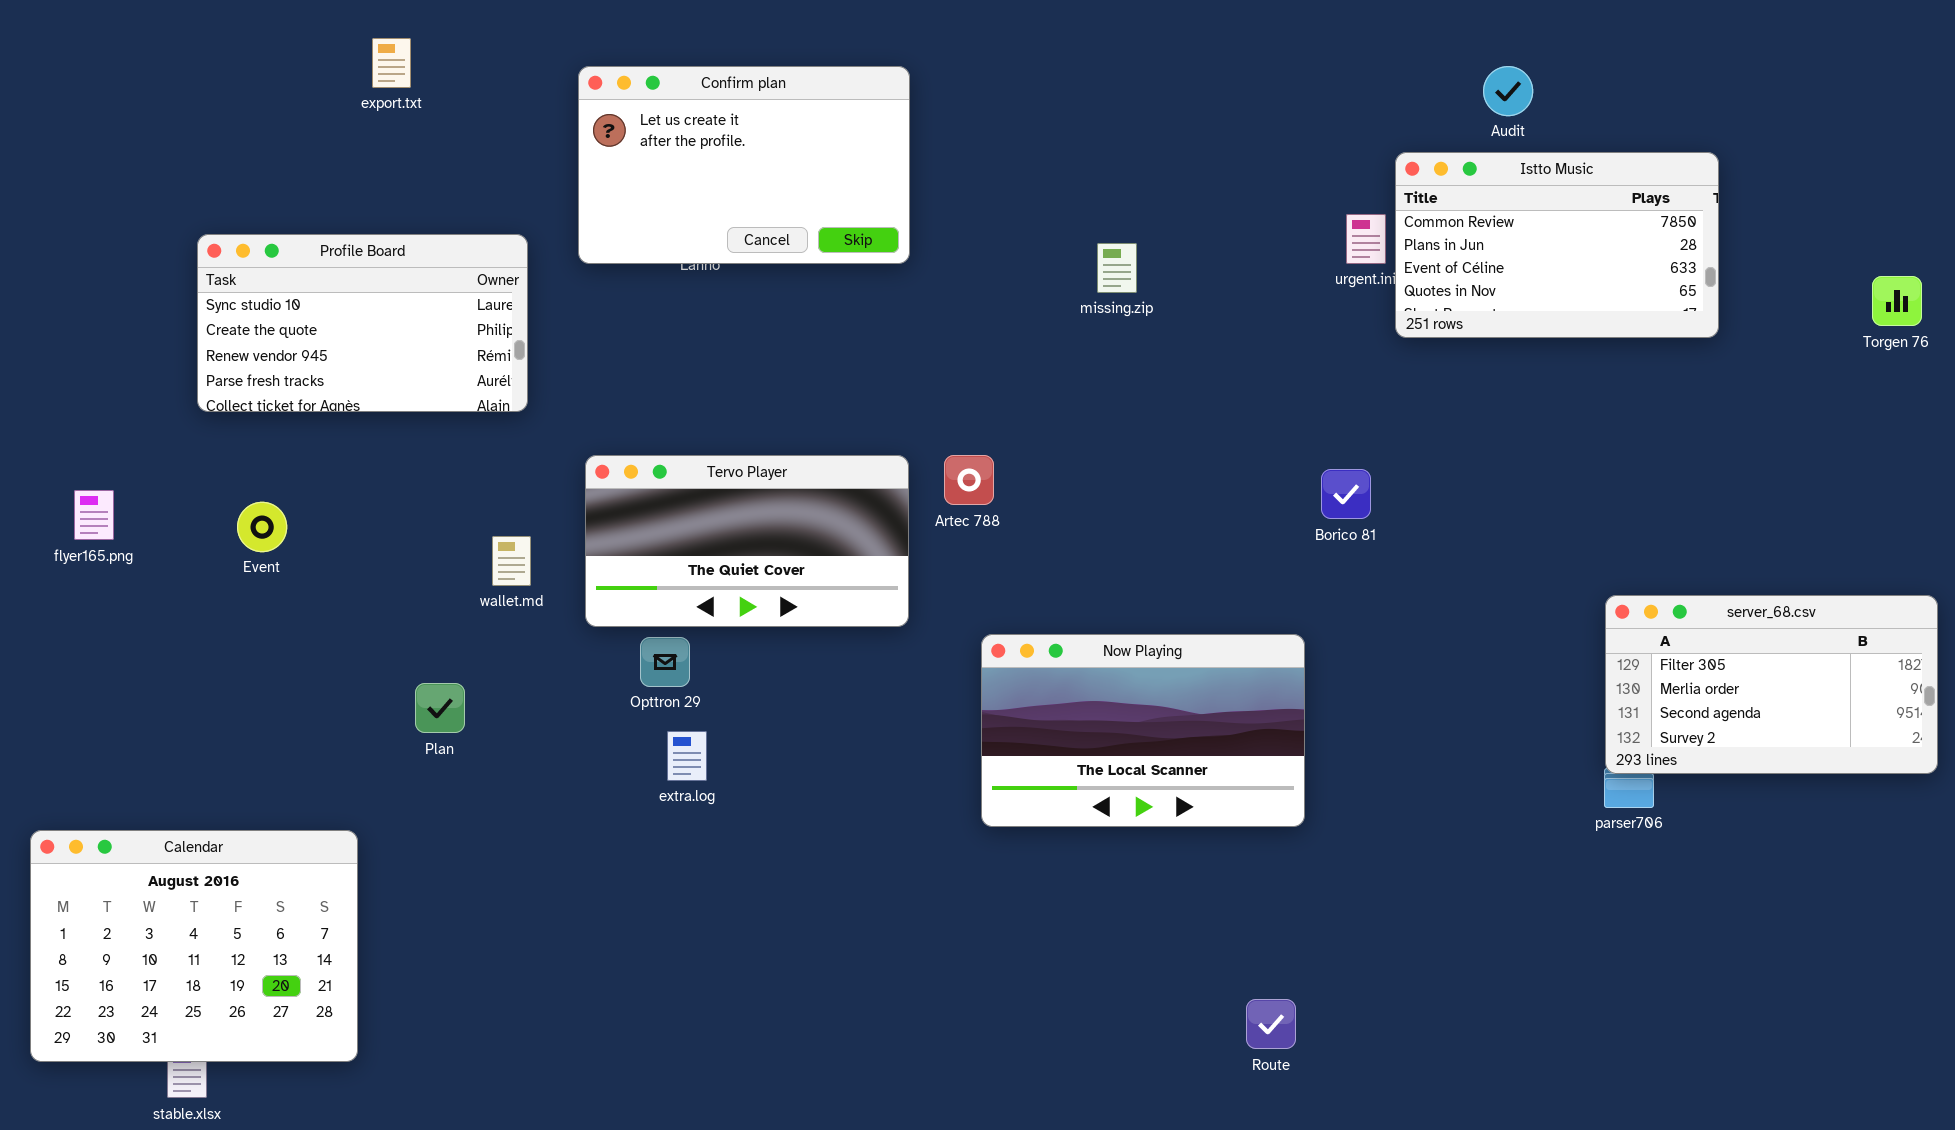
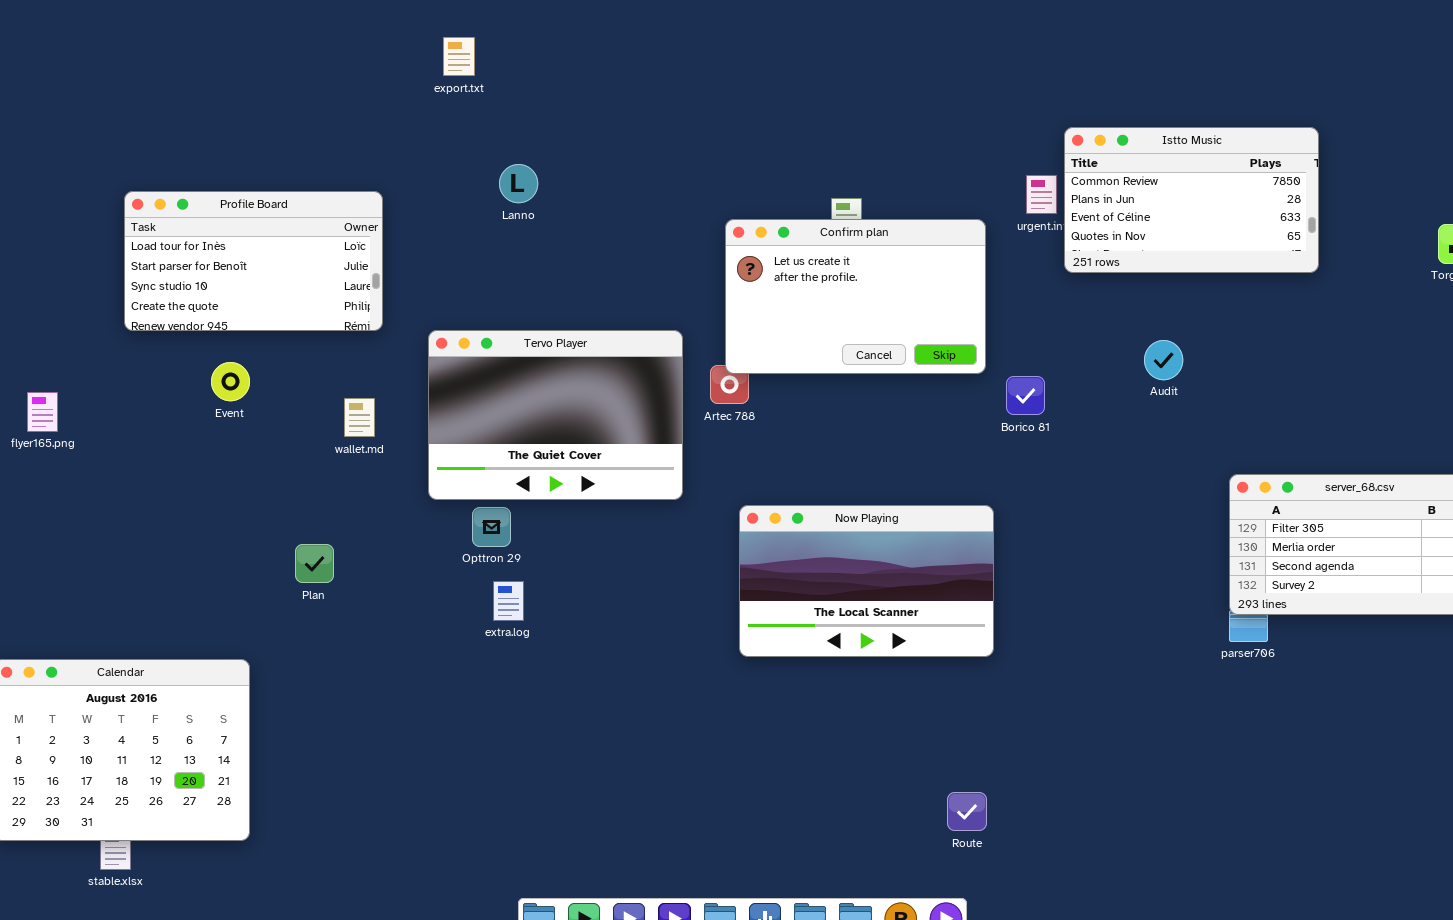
export.txt: [372,38,411,88] -> [443,37,475,76], moved
Confirm plan: [578,66,910,264] -> [725,219,986,374], moved
Audit: [1483,66,1533,116] -> [1144,340,1183,380], moved
Profile Board: [197,234,528,412] -> [124,191,383,331], scrolled up 2 rows
Tervo Player: [585,455,909,627] -> [428,330,683,500], resized
Event: [237,502,287,552] -> [211,362,250,401], moved
wallet.md: [492,536,531,586] -> [344,398,375,437], moved

